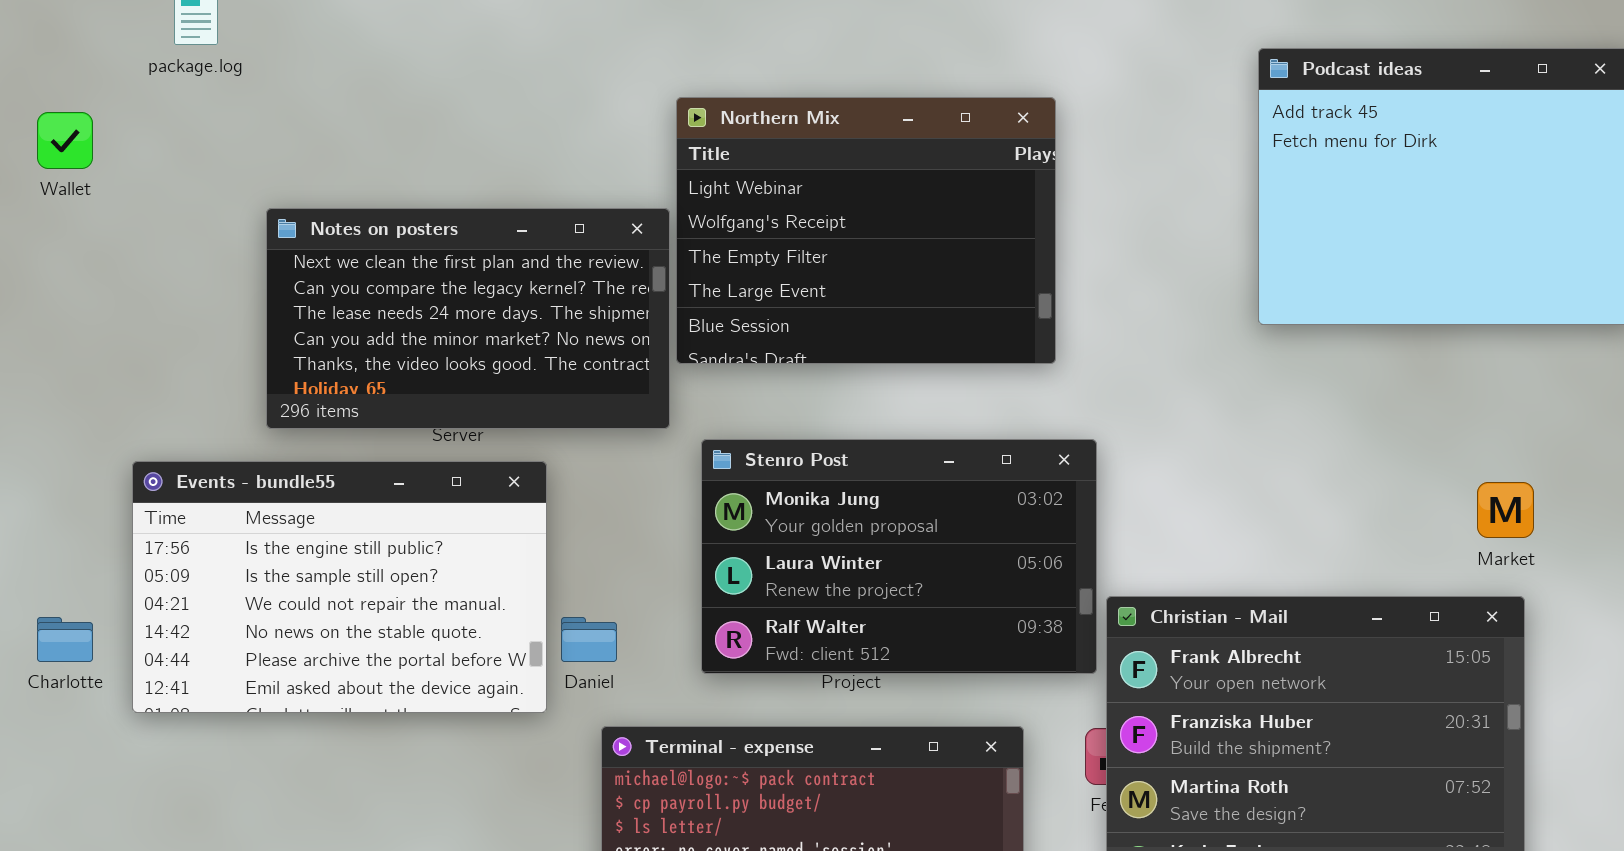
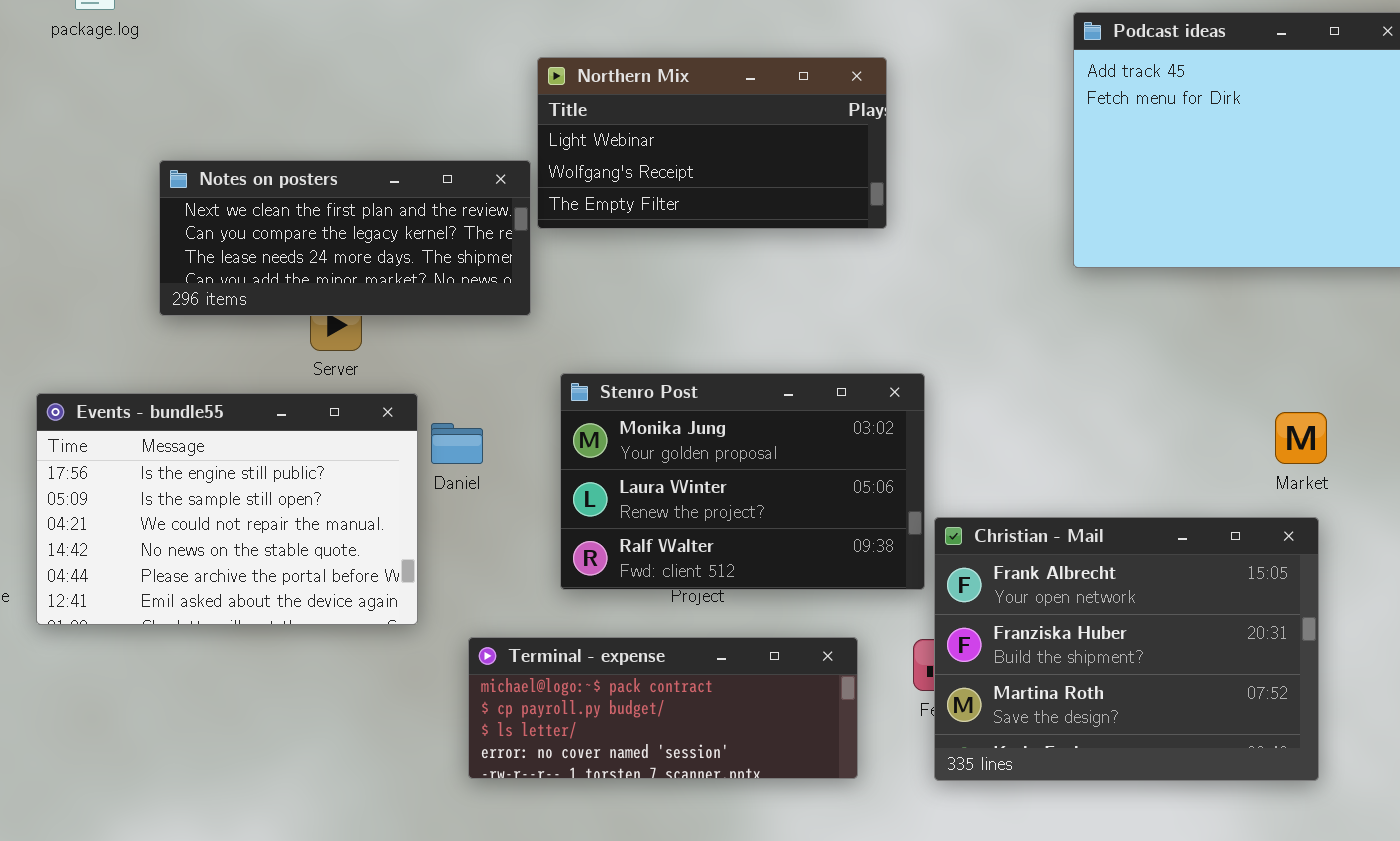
Northern Mix: [676,97,1056,364] -> [537,57,887,229], resized
Notes on posters: [266,208,670,429] -> [159,160,531,316], resized
Daniel: [561,617,617,662] -> [431,423,483,464], moved

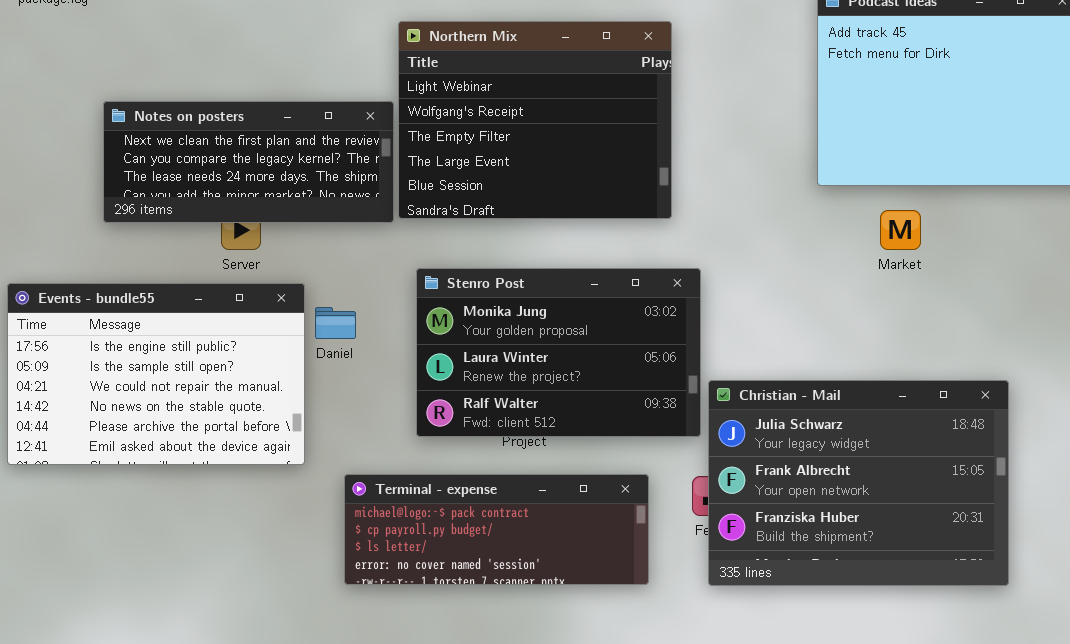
Northern Mix: [537,57,887,229] -> [398,21,672,219], resized
Market: [1275,412,1327,464] -> [880,210,921,250], moved
Christian - Mail: [934,517,1319,781] -> [708,380,1009,586], scrolled up 1 row

